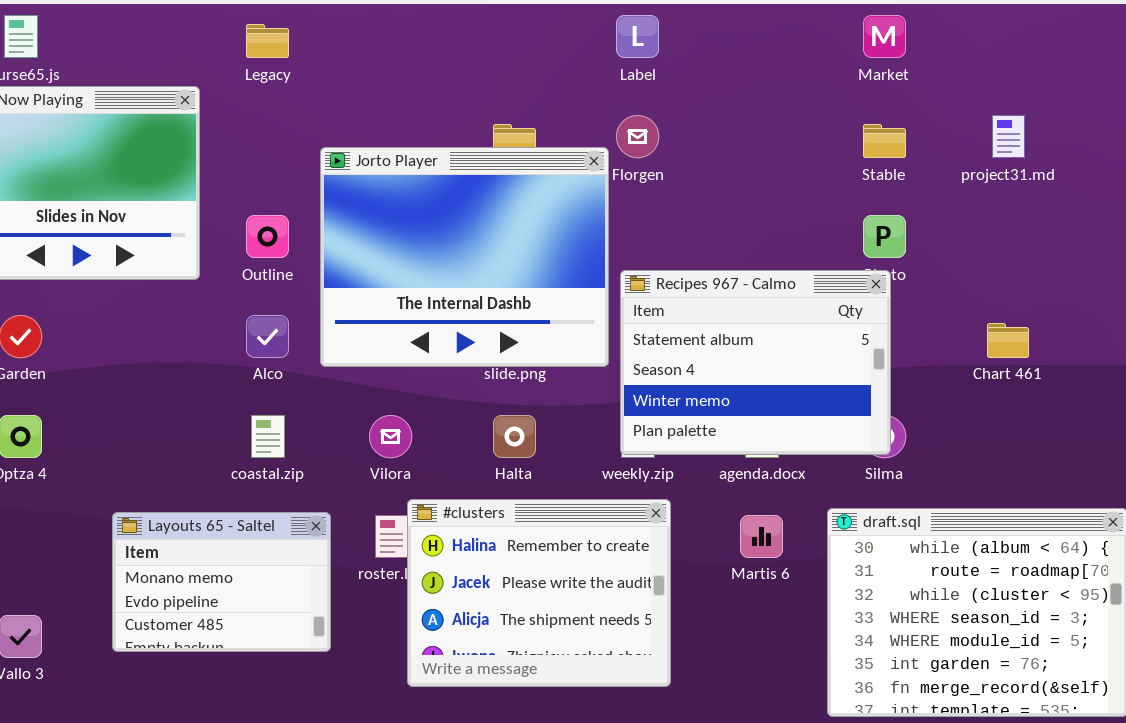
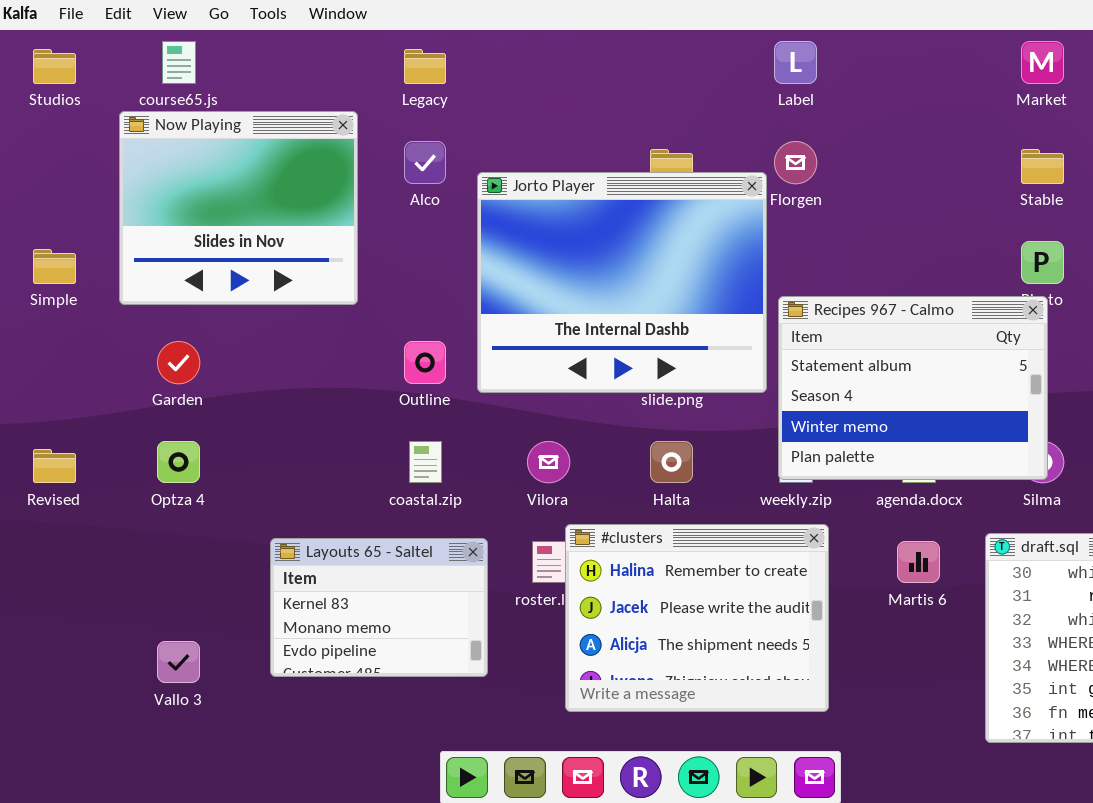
Outline: [246,215,289,258] -> [404,341,446,384], moved
Alco: [246,315,289,358] -> [404,141,446,184], moved
Layouts 65 - Saltel: [112,512,331,652] -> [270,538,488,677], scrolled up 1 row

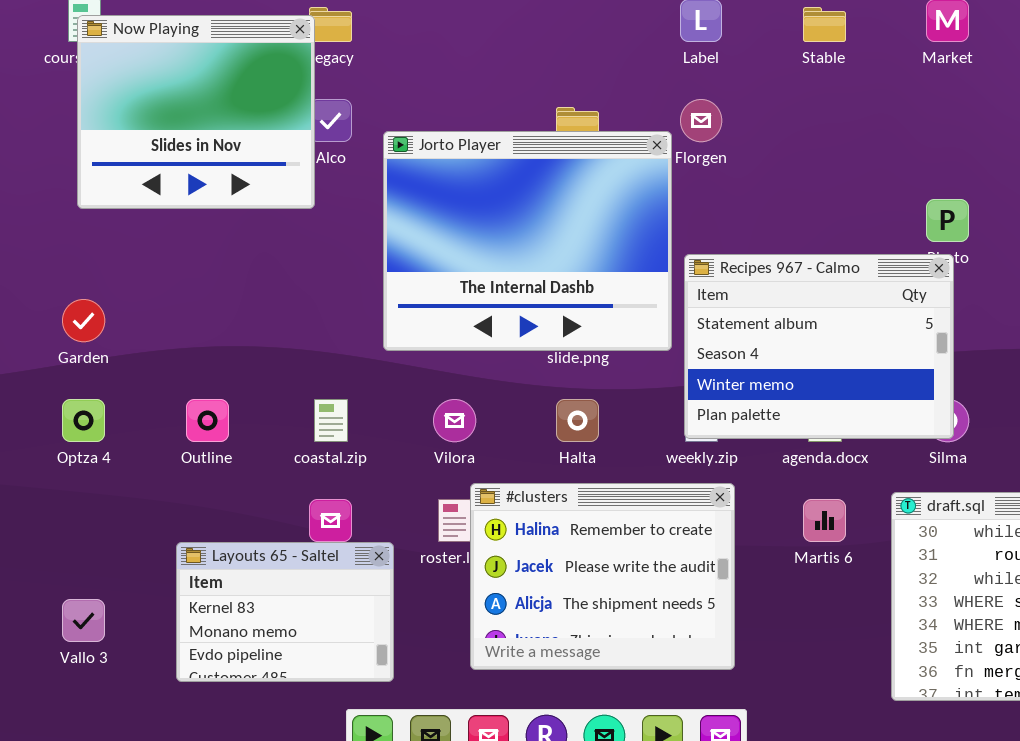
Now Playing: [119,111,358,305] -> [77,15,315,209], moved
Stable: [1021,149,1064,184] -> [803,7,846,42], moved
Outline: [404,341,446,384] -> [186,399,229,442], moved
Layouts 65 - Saltel: [270,538,488,677] -> [176,542,394,682], moved

